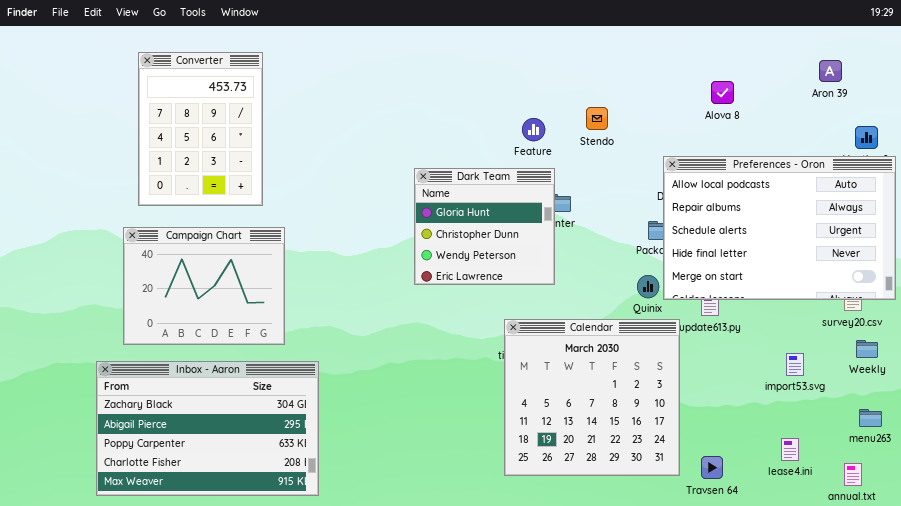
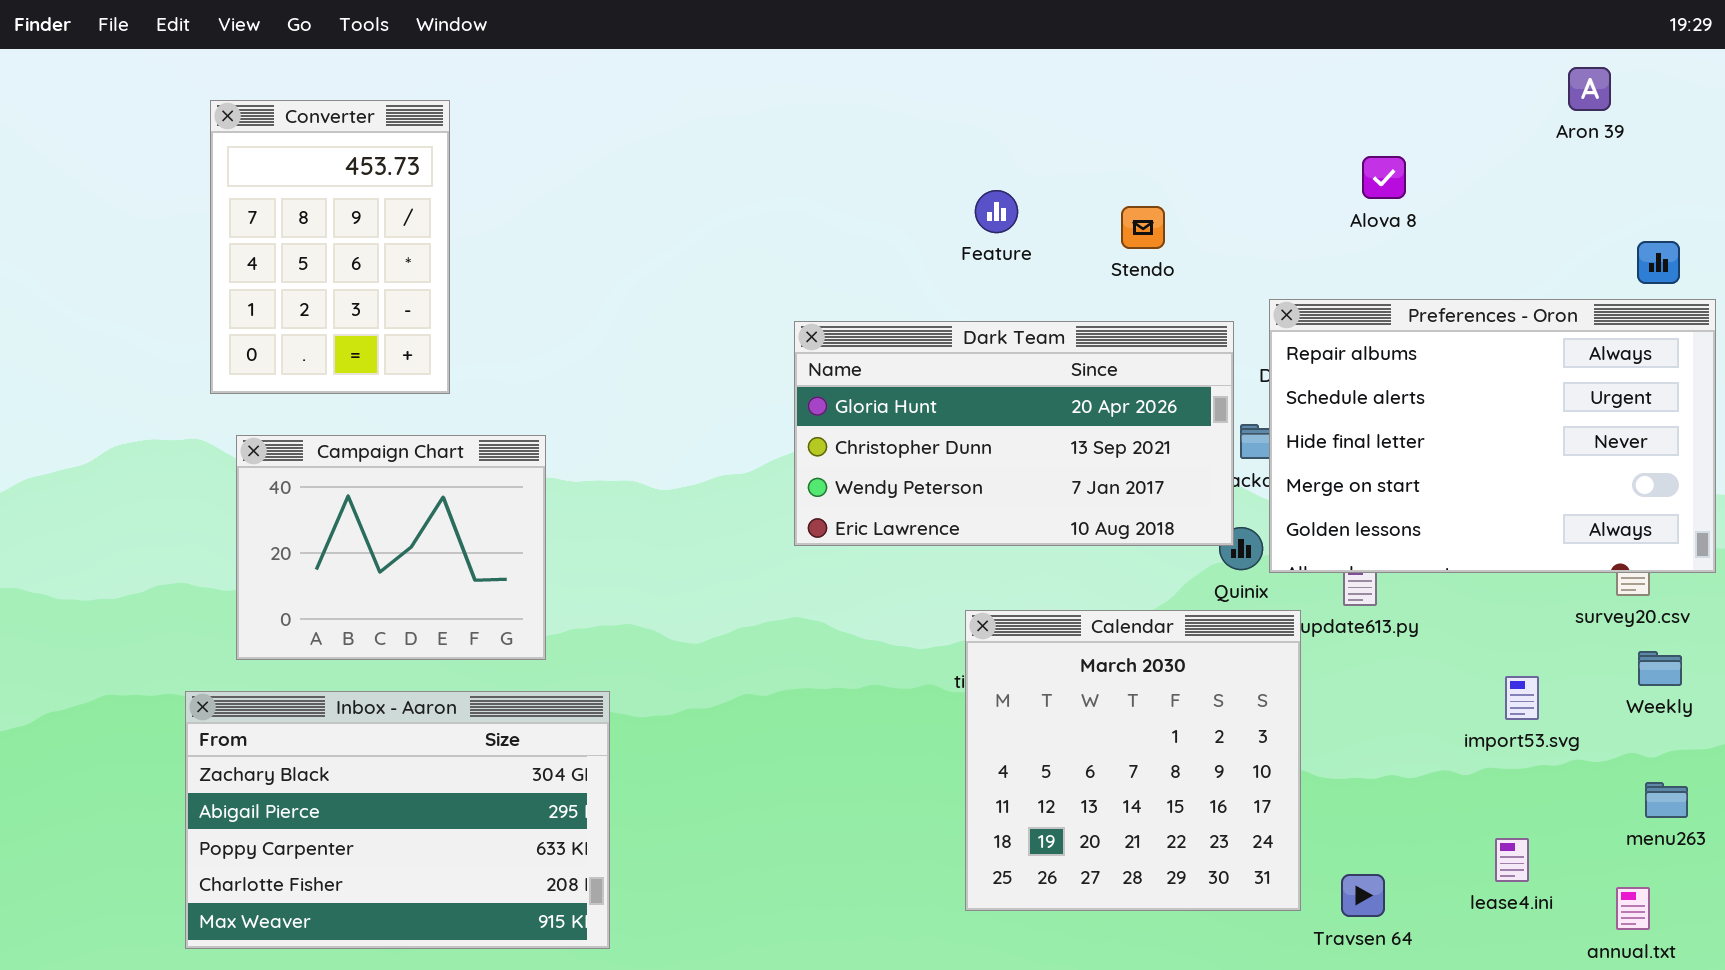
Converter: [138,52,263,206] -> [210,100,450,394], moved
Aron 39: [819,60,842,82] -> [1568,67,1611,111], moved
Feature: [522,118,545,141] -> [975,190,1018,233], moved
Preferences - Oron: [663,156,896,300] -> [1269,299,1716,573], scrolled down 1 row
Dark Team: [414,168,555,285] -> [794,321,1234,546], resized

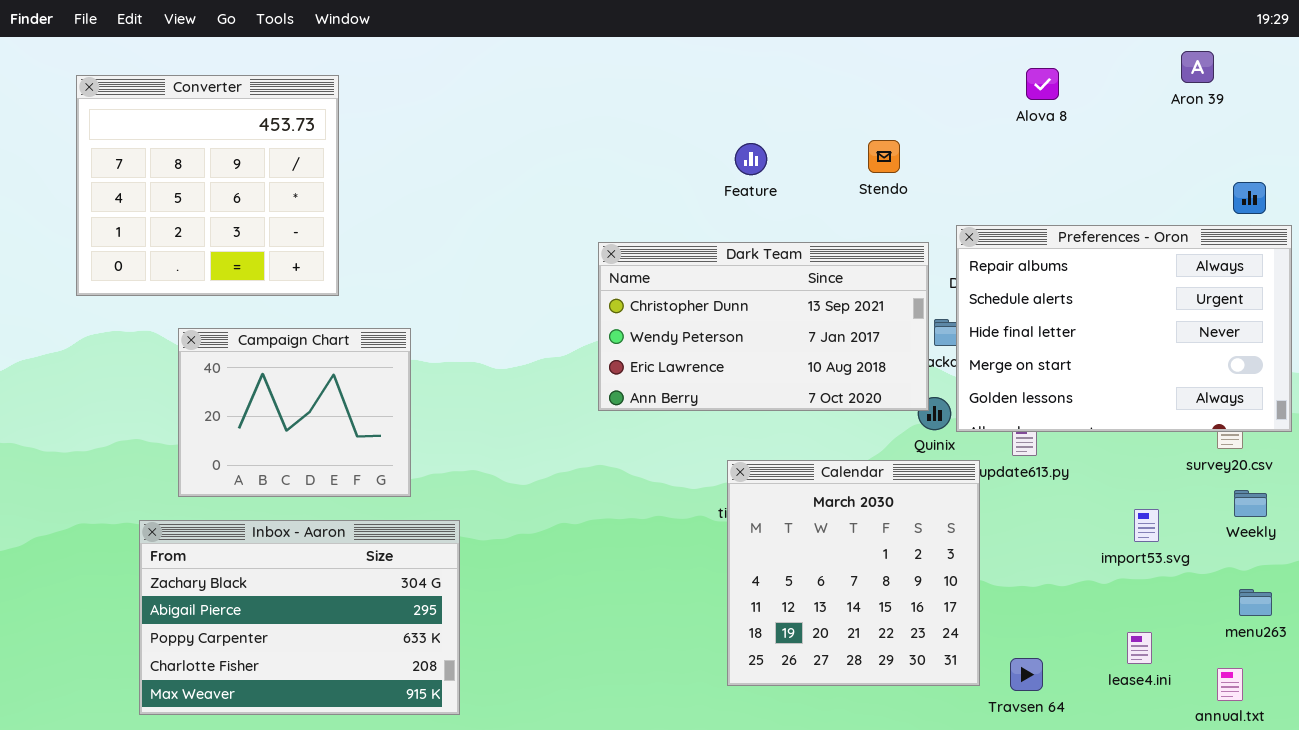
Converter: [210,100,450,394] -> [76,75,339,296], resized
Alova 8: [1362,156,1406,199] -> [1026,68,1059,100], moved
Stendo: [1121,206,1165,249] -> [868,140,900,173], moved
Dark Team: [794,321,1234,546] -> [598,242,929,411], scrolled down 1 row

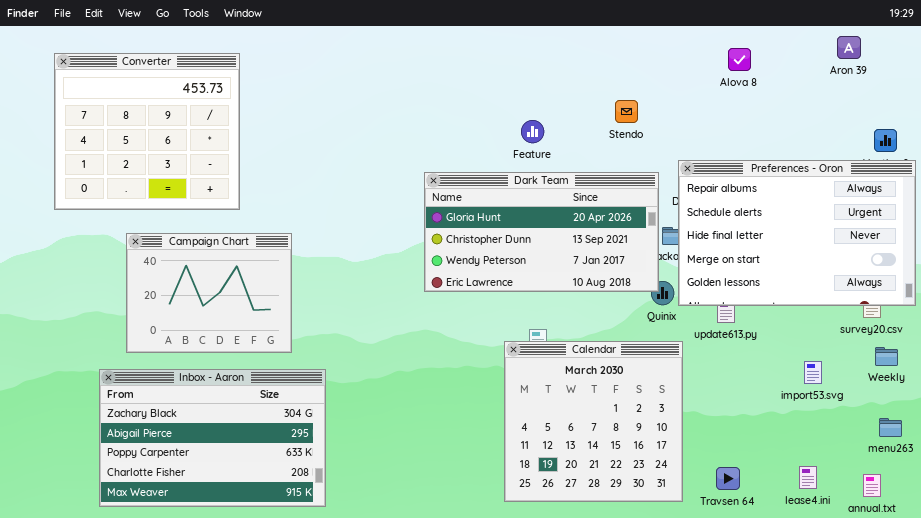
Feature: [735,143,767,175] -> [521,120,544,143], moved
Dark Team: [598,242,929,411] -> [424,172,659,292], scrolled up 1 row
Calendar: [727,460,980,686] -> [504,341,683,502], moved
lease4.ini: [1127,632,1152,664] -> [799,466,817,489], moved

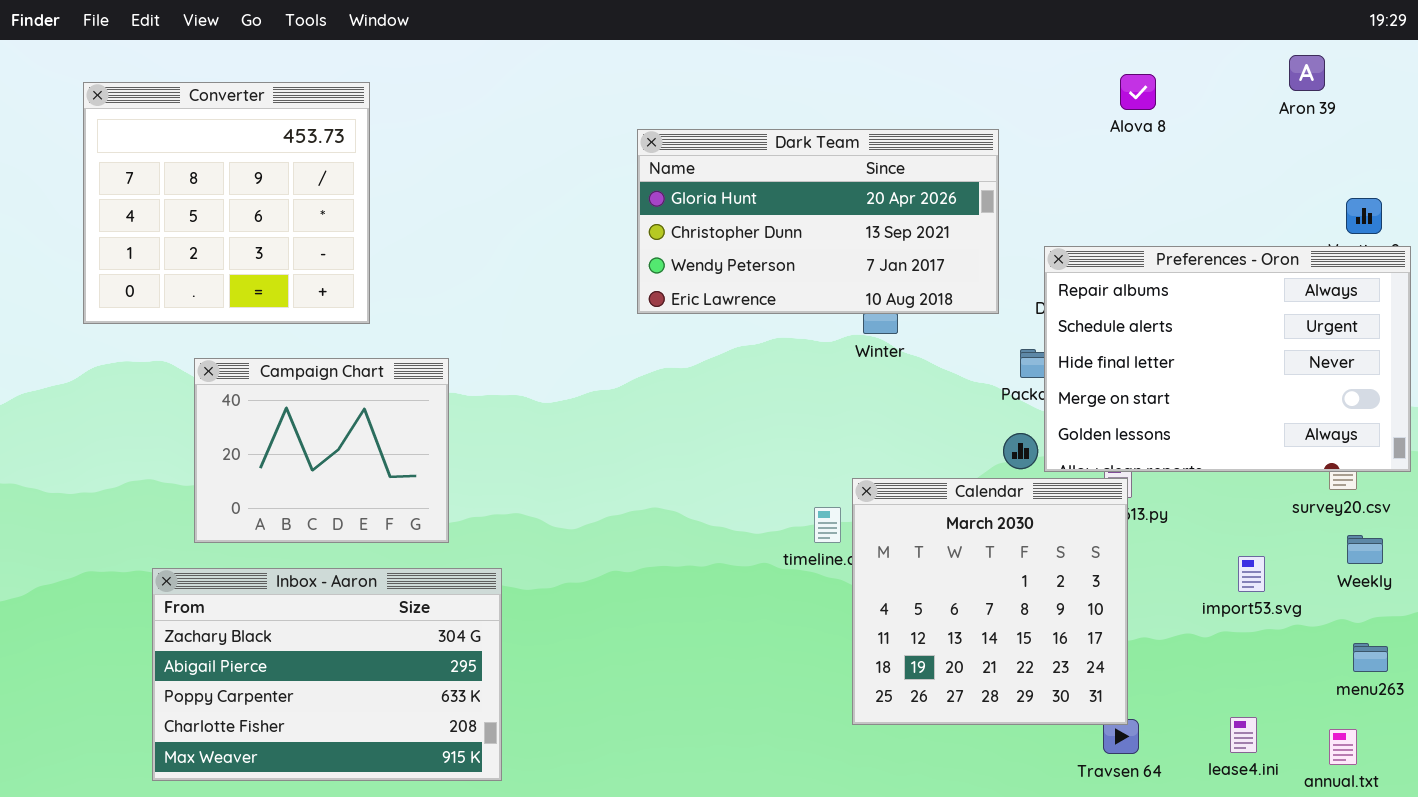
Dark Team: [424,172,659,292] -> [637,129,999,314], moved
Calendar: [504,341,683,502] -> [852,478,1128,725], moved

